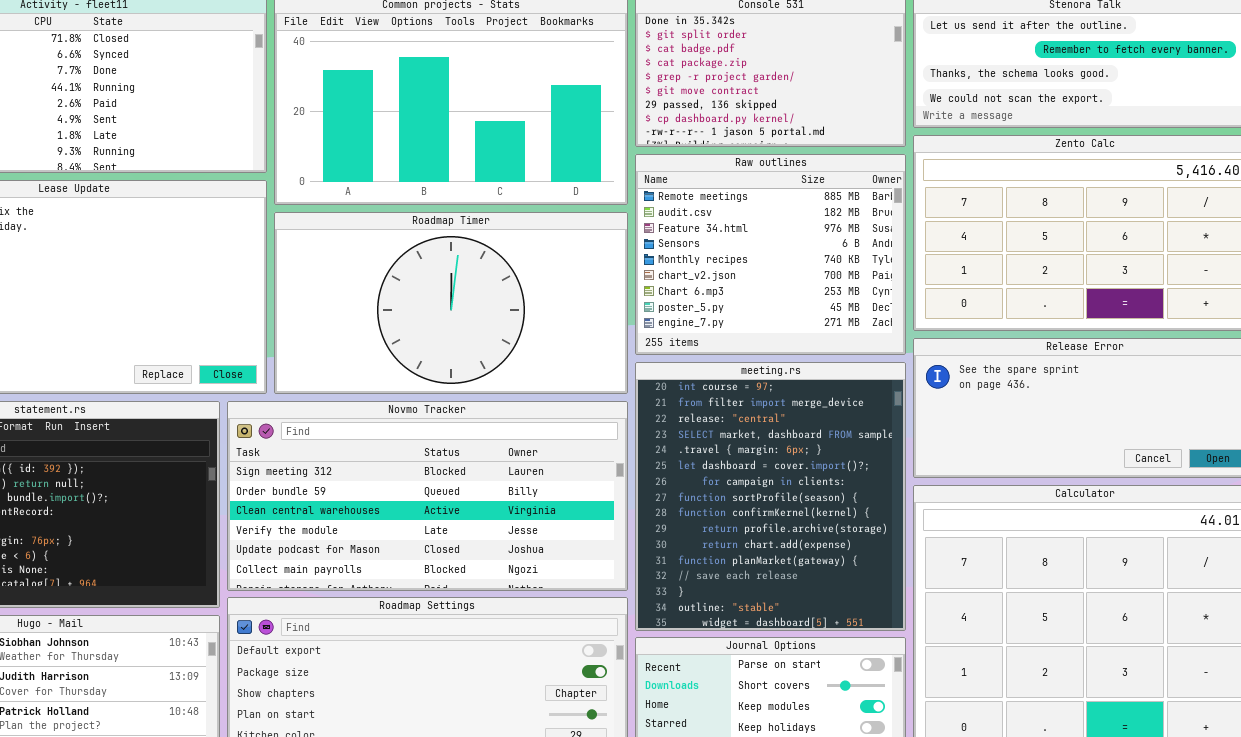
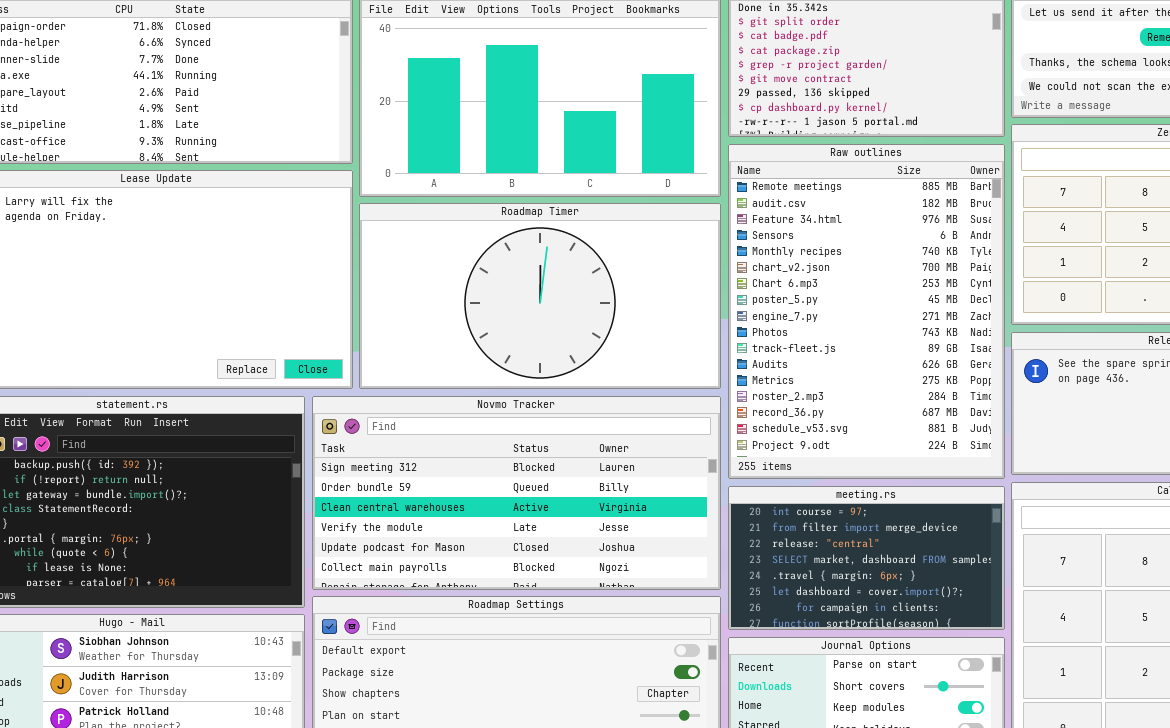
Raw outlines: [635,154,906,355] -> [728,144,1005,479], resized
meeting.rs: [635,362,906,631] -> [728,486,1005,630], resized

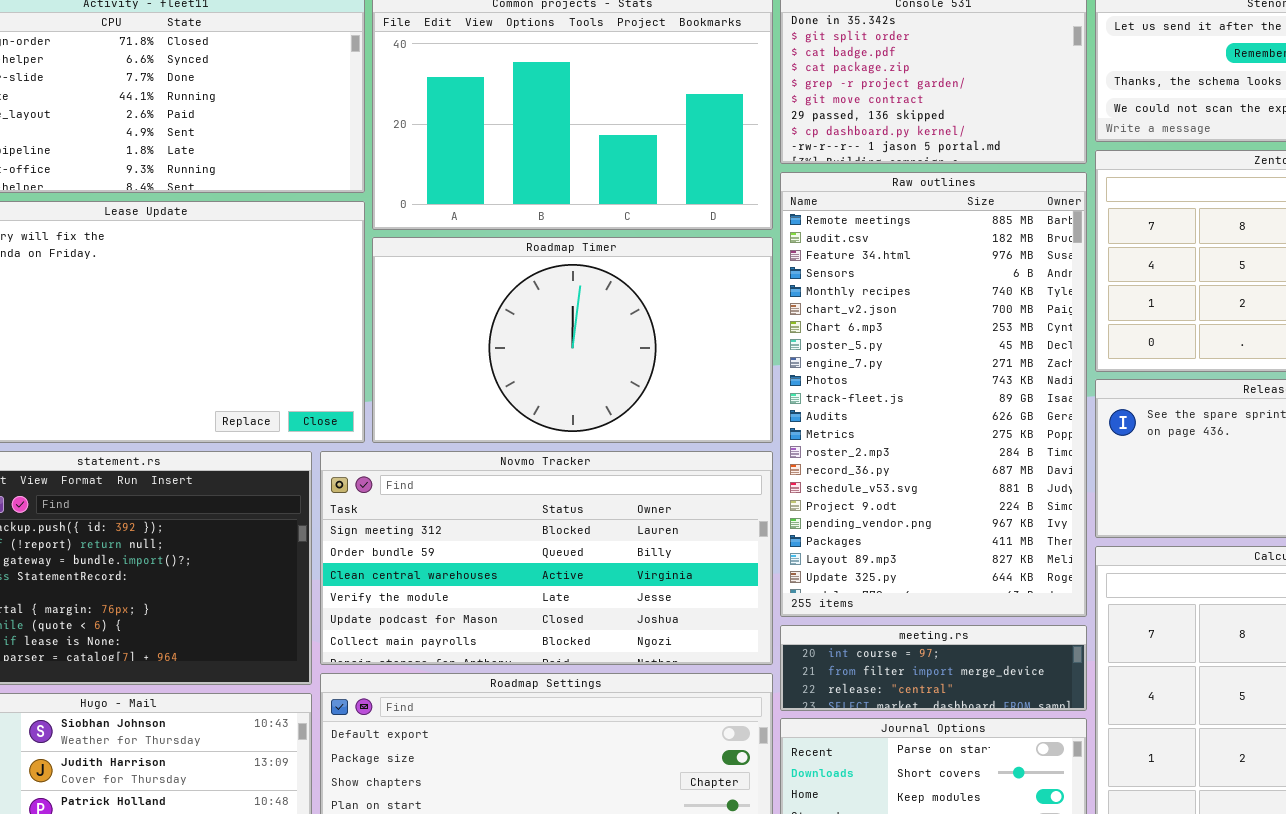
Raw outlines: [728,144,1005,479] -> [780,172,1087,617], resized
meeting.rs: [728,486,1005,630] -> [780,625,1087,711], resized

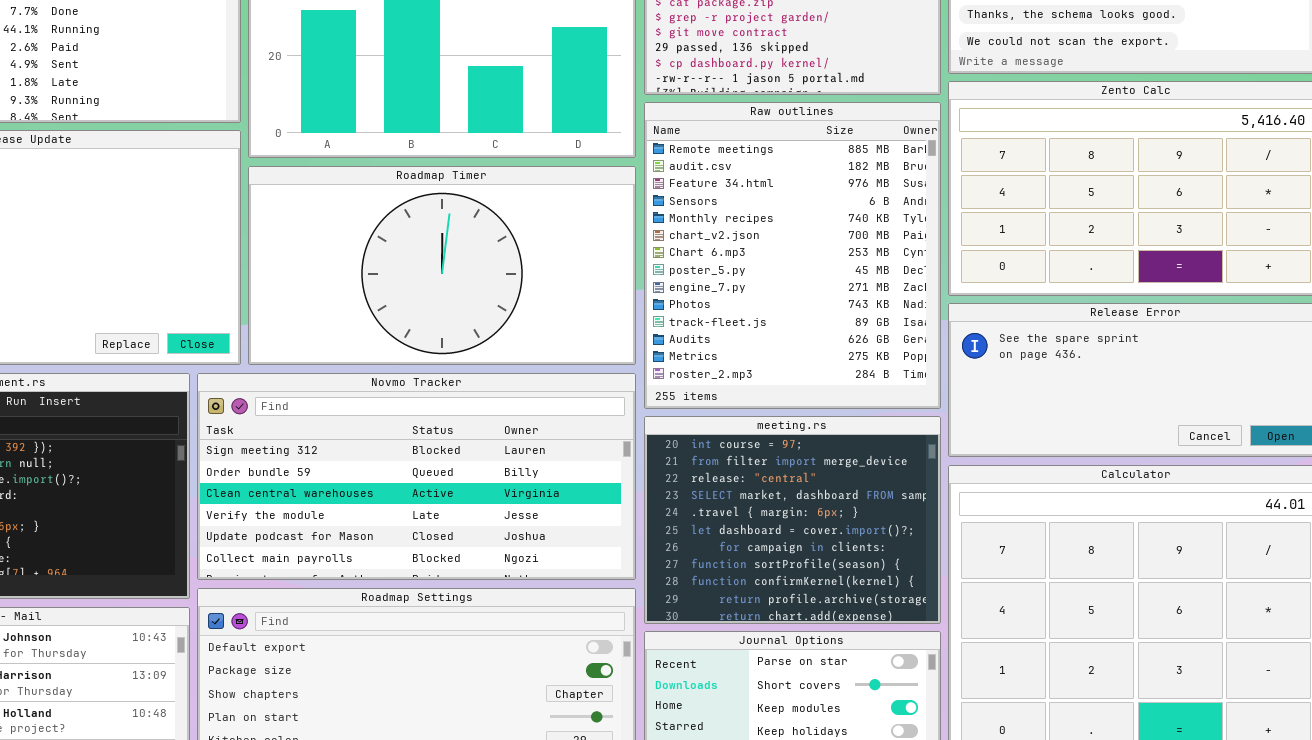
Raw outlines: [780,172,1087,617] -> [644,102,941,409], resized
meeting.rs: [780,625,1087,711] -> [644,416,941,624], resized

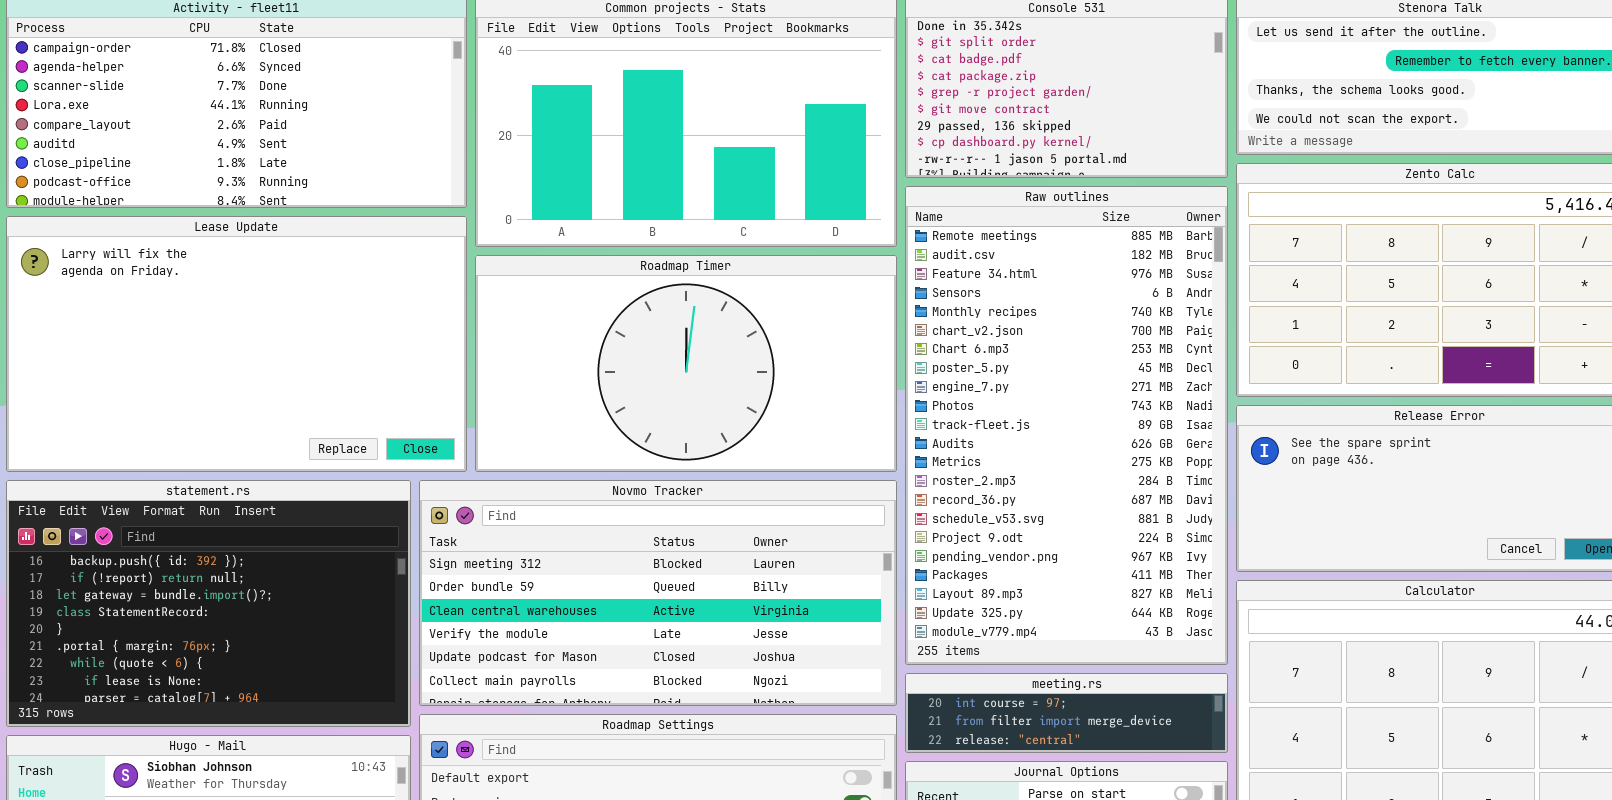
Raw outlines: [644,102,941,409] -> [905,186,1228,665], resized
meeting.rs: [644,416,941,624] -> [905,673,1228,753], resized

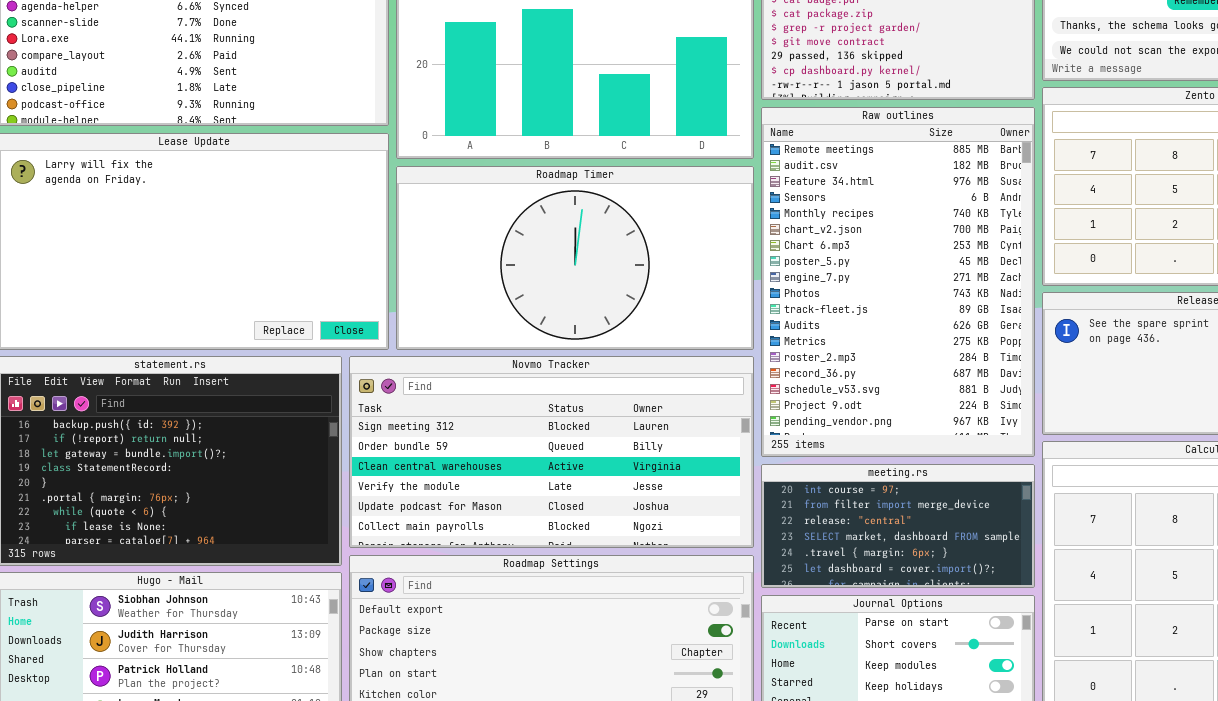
Raw outlines: [905,186,1228,665] -> [761,107,1035,457], resized
meeting.rs: [905,673,1228,753] -> [761,464,1035,588], resized

